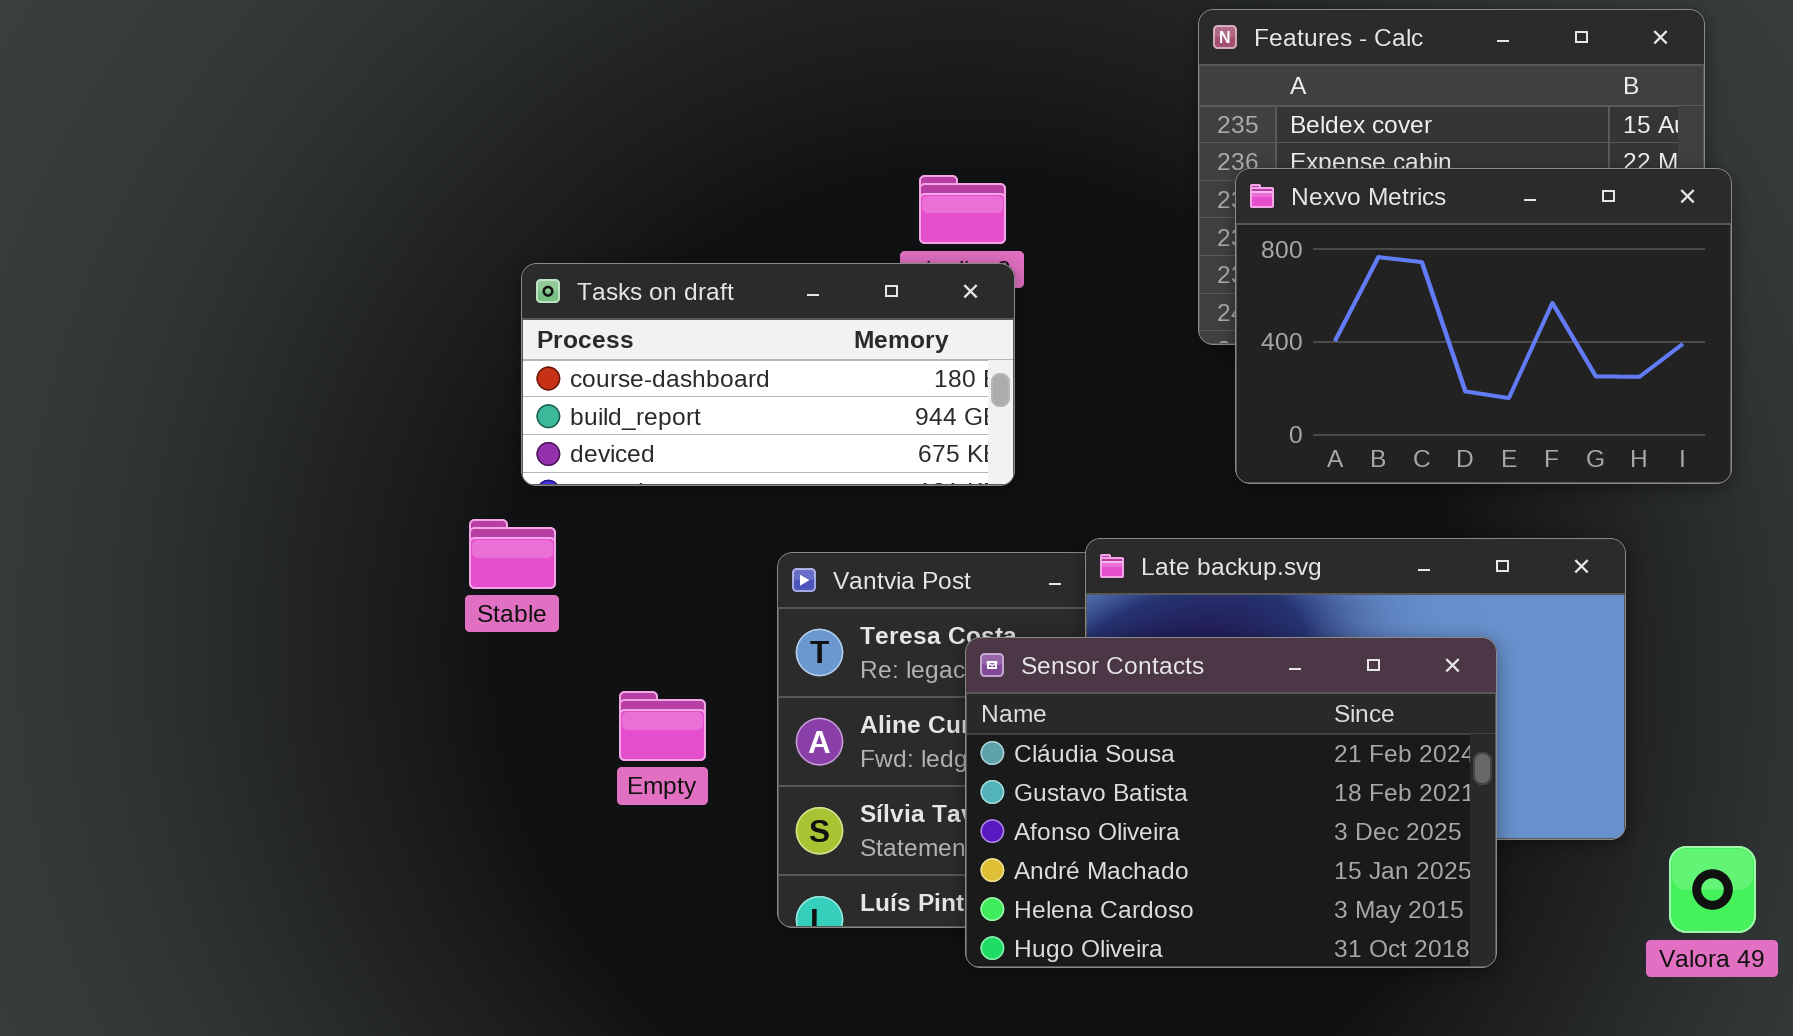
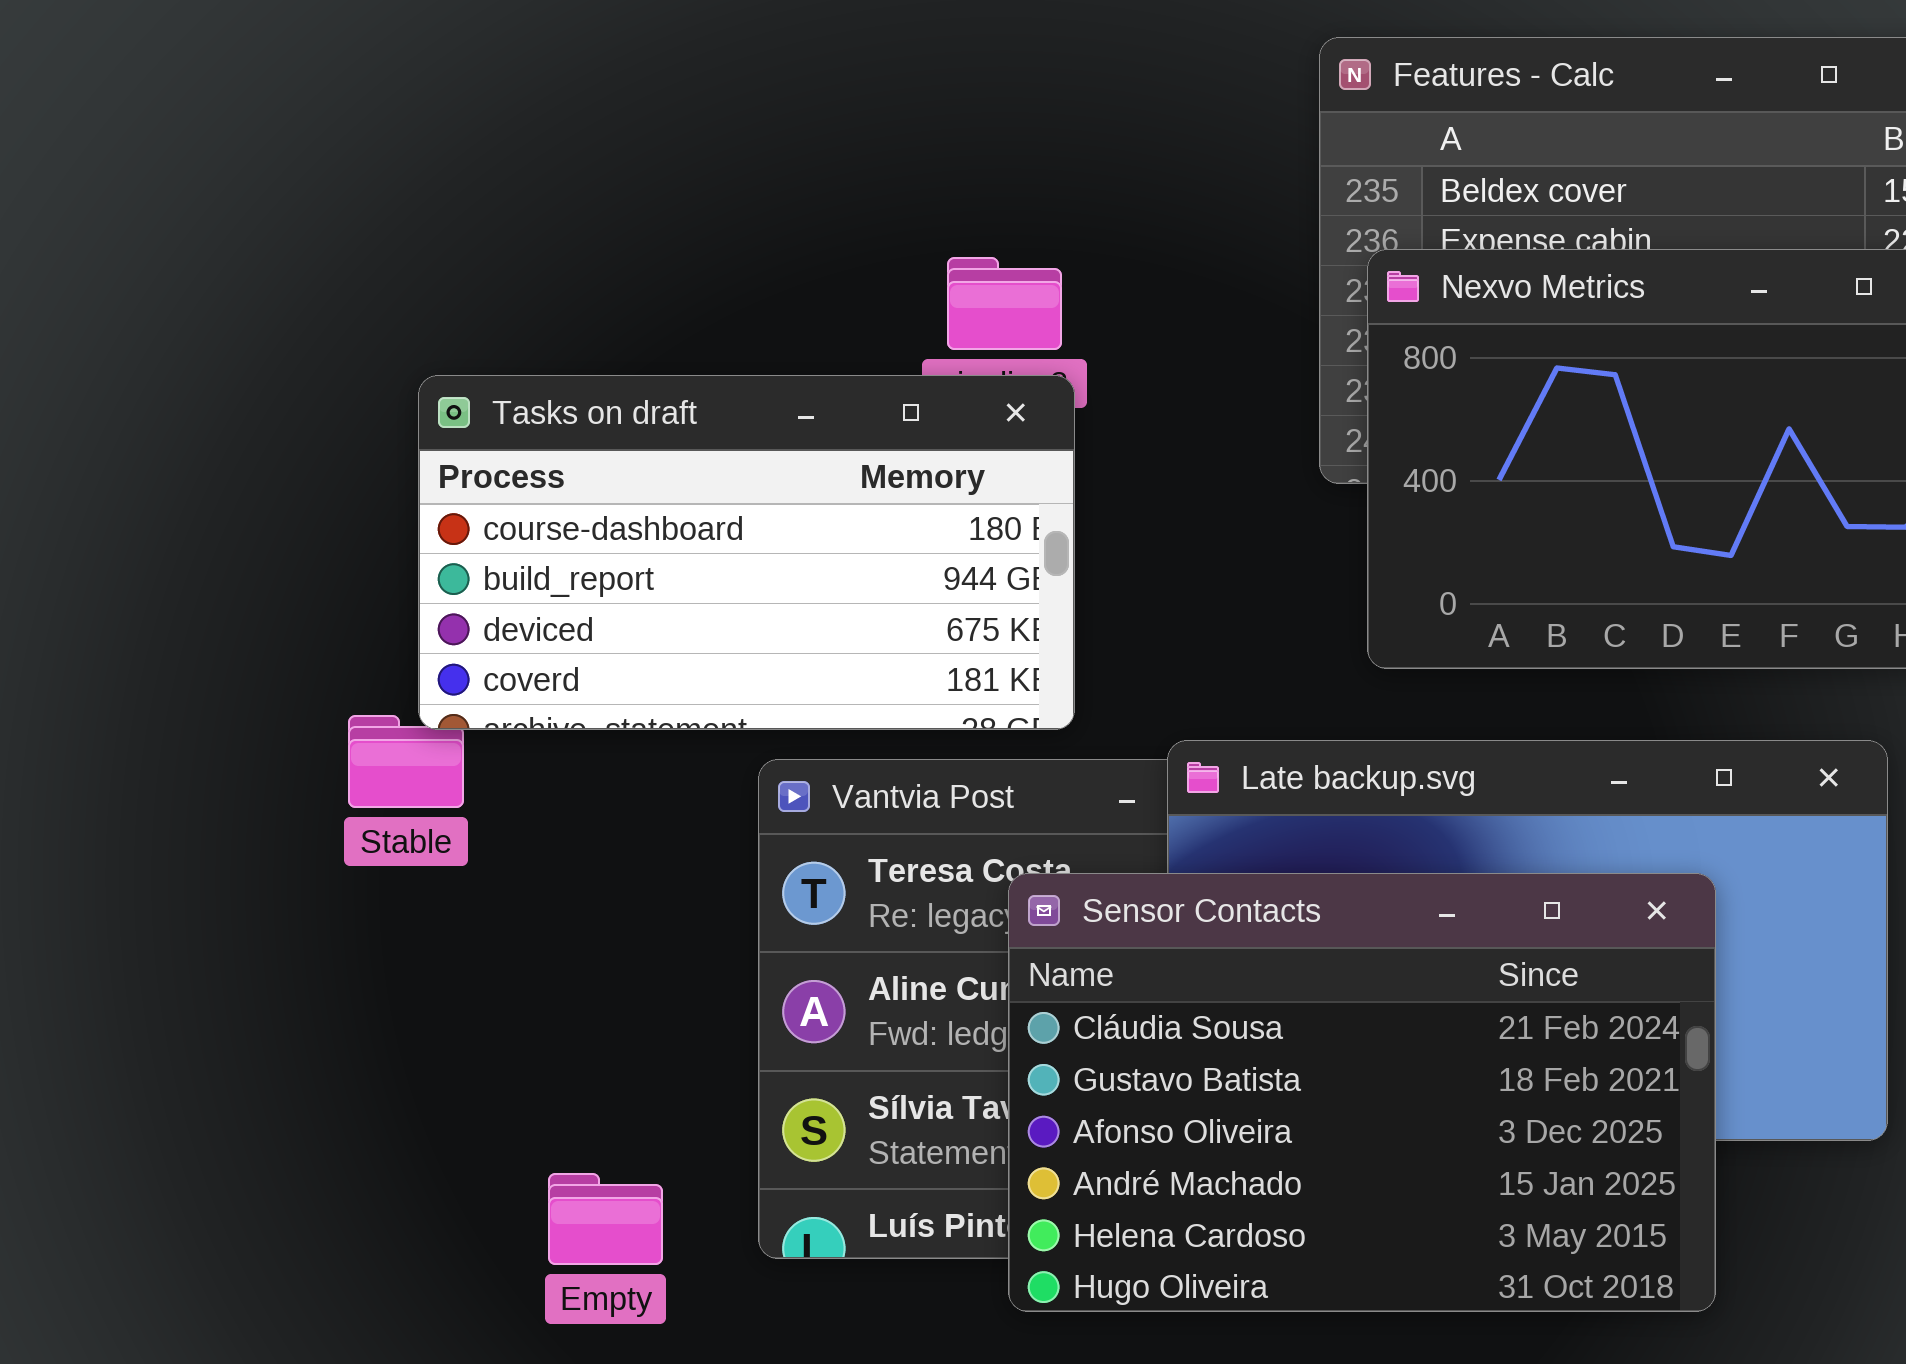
Tasks on draft: [521,263,1015,486] -> [418,375,1075,730], resized
Empty: [619,691,706,761] -> [548,1173,663,1265], moved

